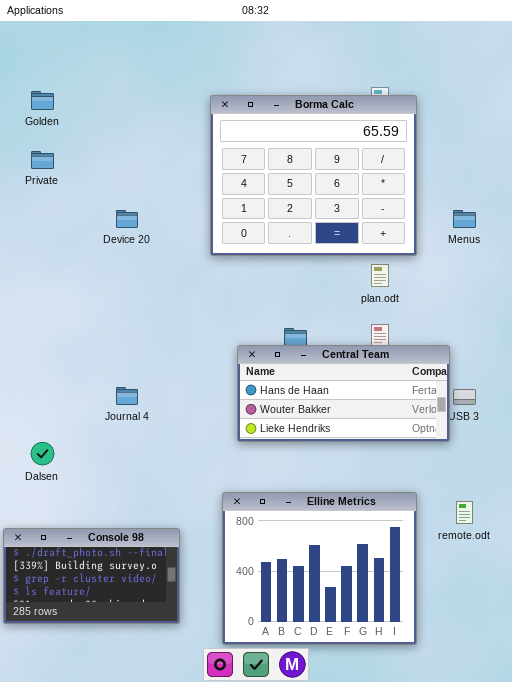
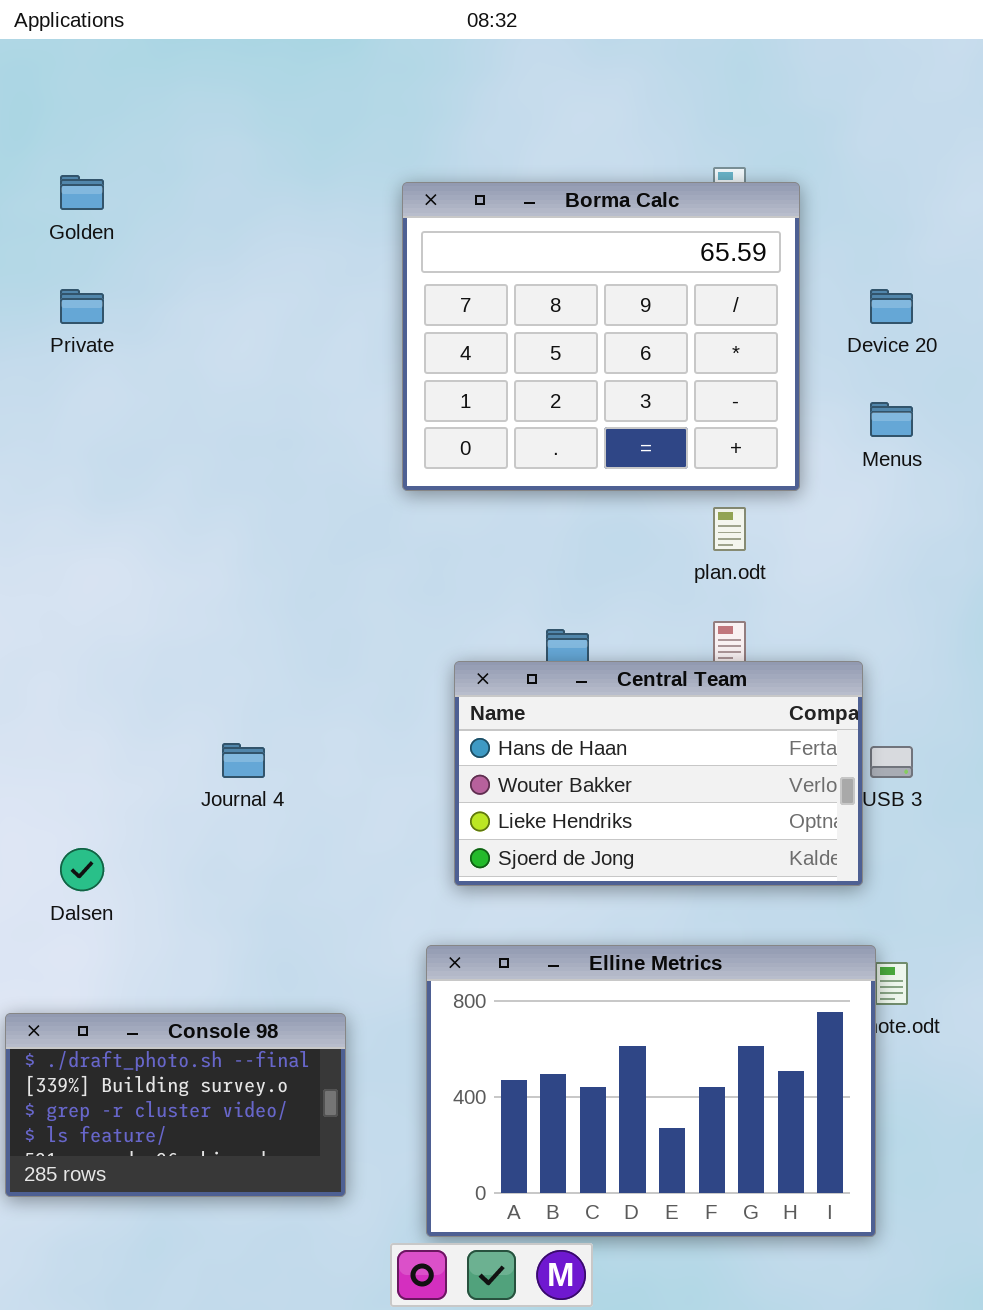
Device 20: [116,210,138,228] -> [870,289,913,324], moved
Central Team: [237,345,450,442] -> [454,661,863,886], resized
Elline Metrics: [222,492,417,645] -> [426,945,876,1237], resized

